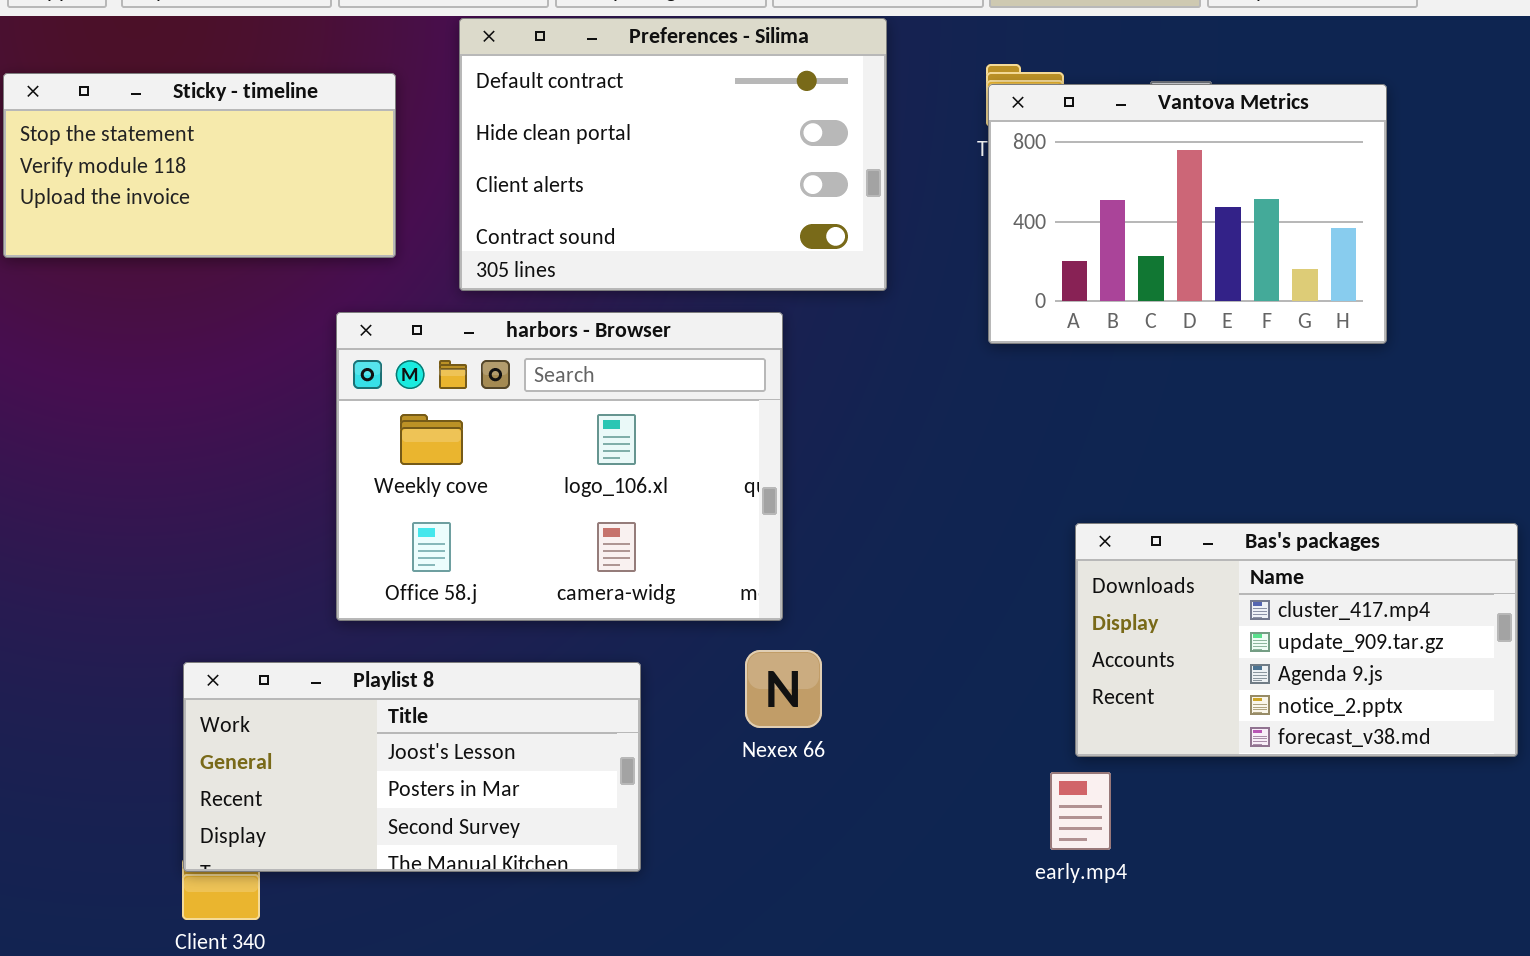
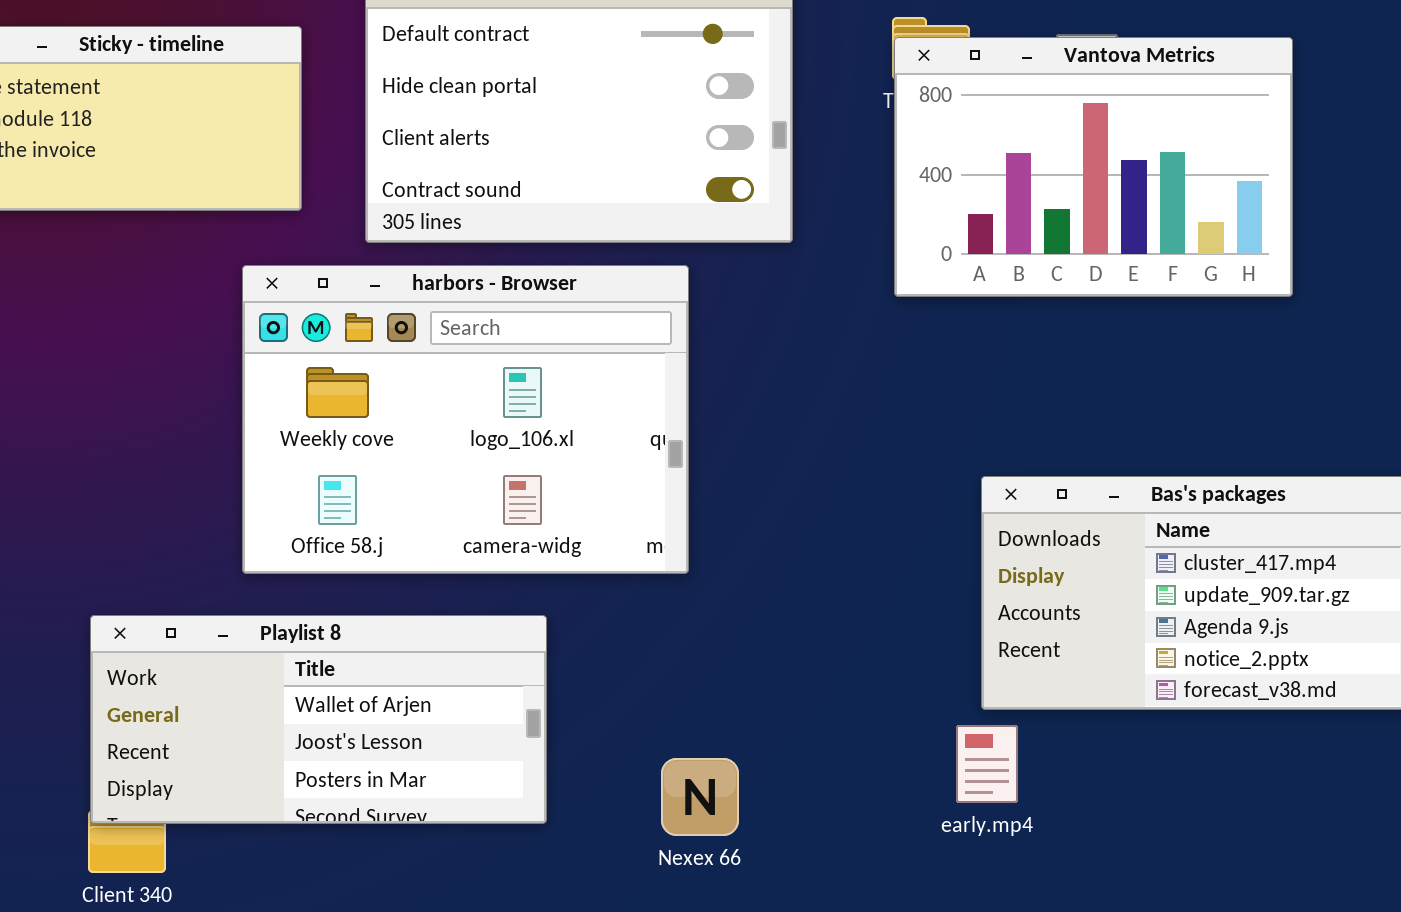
Nexex 66: [745,650,822,728] -> [661,758,739,836], moved
Playlist 8: [183,662,641,872] -> [90,615,547,824], scrolled up 1 row

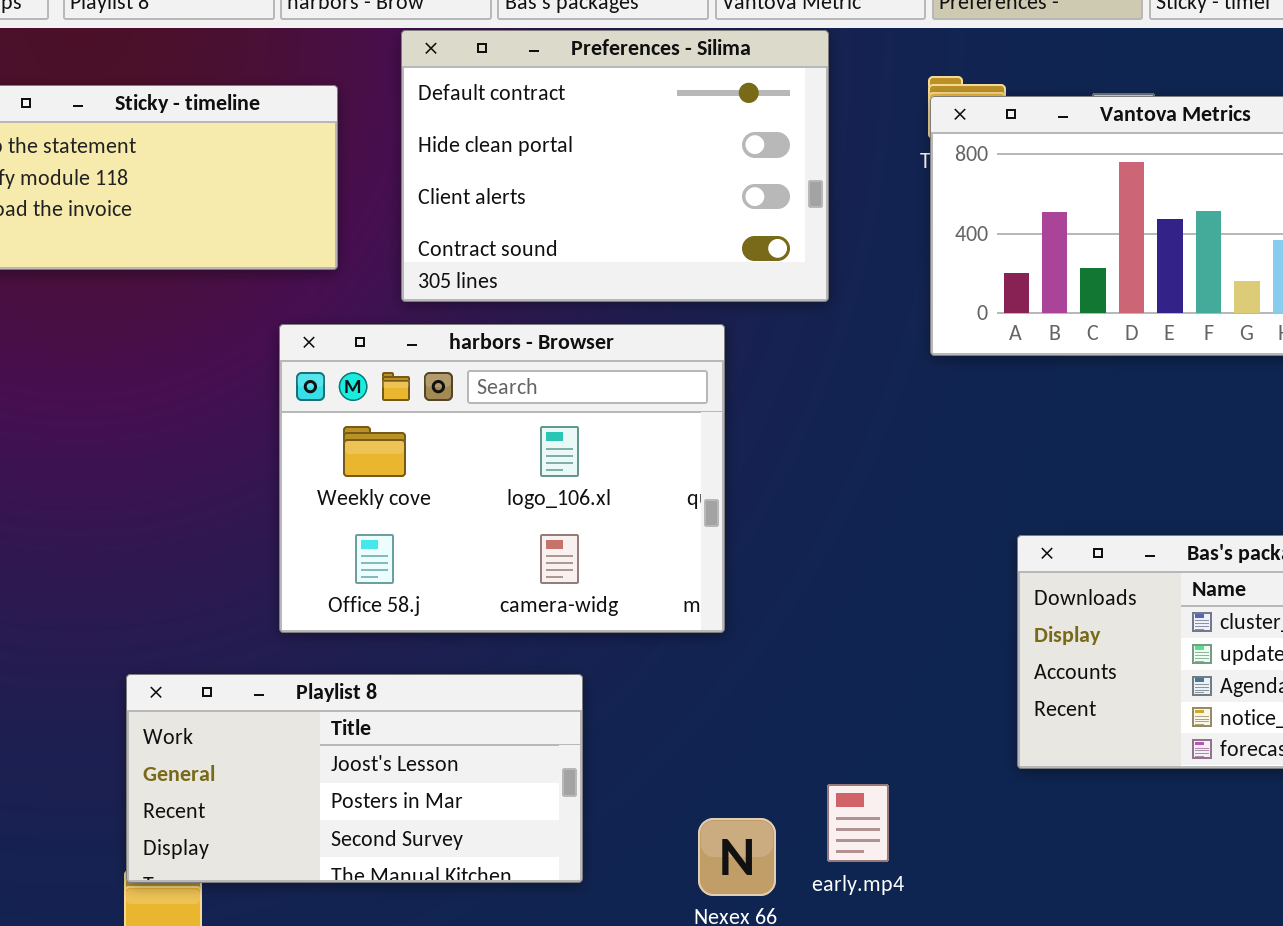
Playlist 8: [90,615,547,824] -> [126,674,583,883], scrolled down 1 row
early.mp4: [956,725,1018,803] -> [827,784,889,862], moved

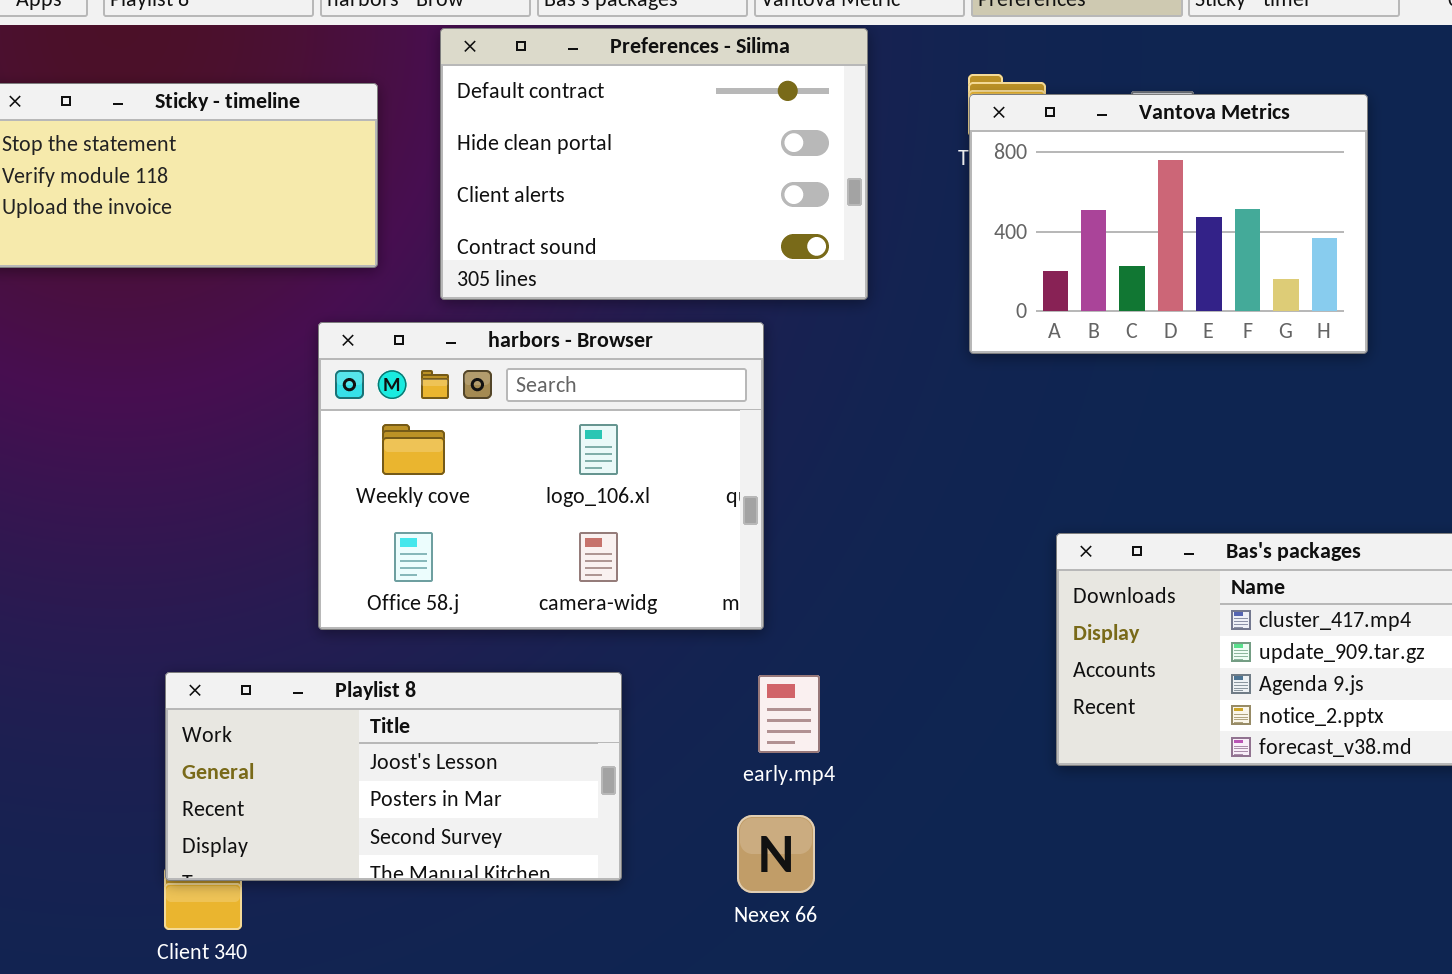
early.mp4: [827,784,889,862] -> [758,675,820,753], moved

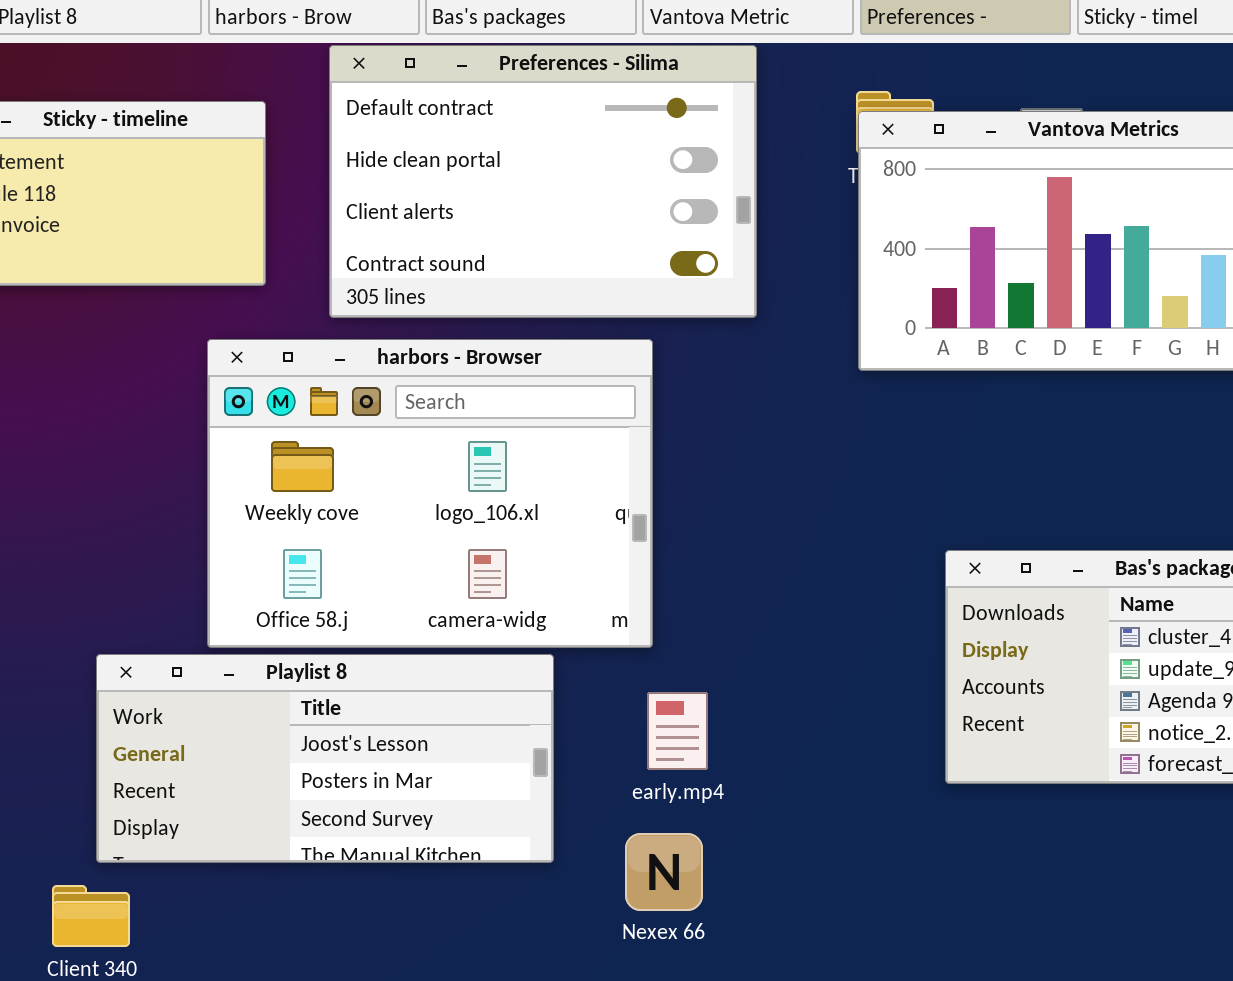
Playlist 8: [165,672,622,881] -> [96,654,554,863], moved

